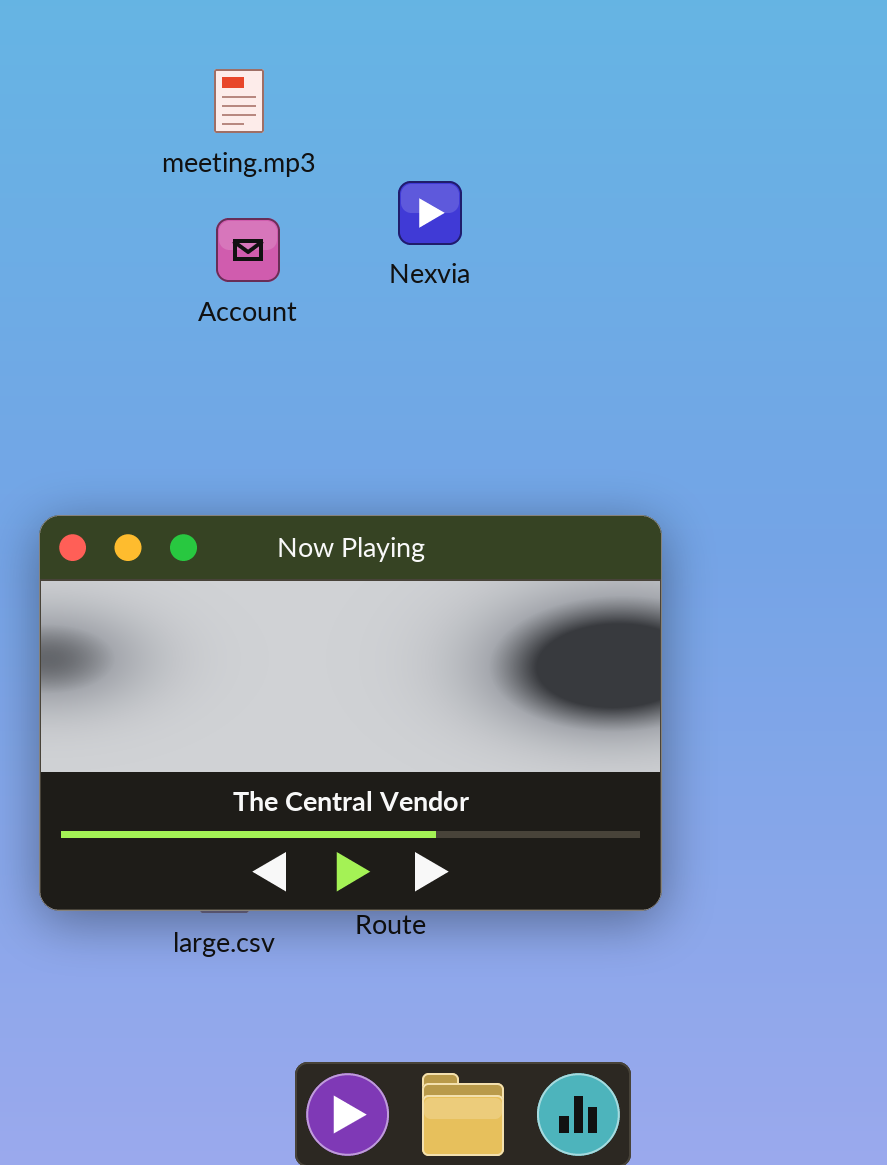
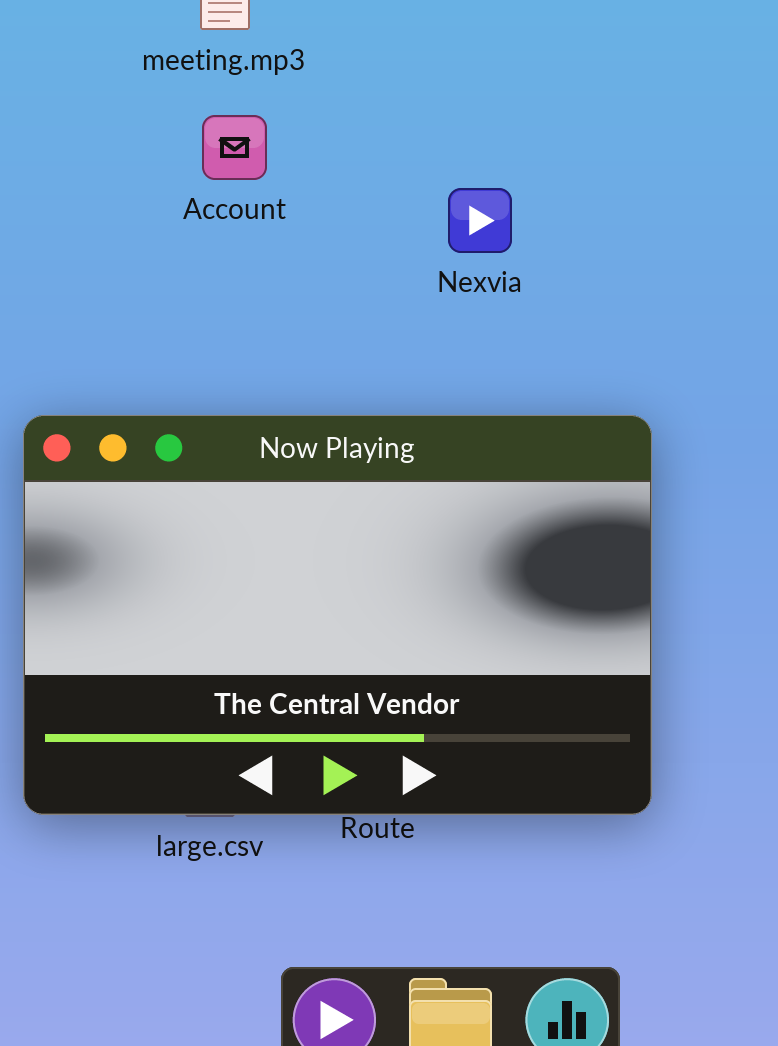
Nexvia: [398,181,462,245] -> [448,188,512,253], moved

